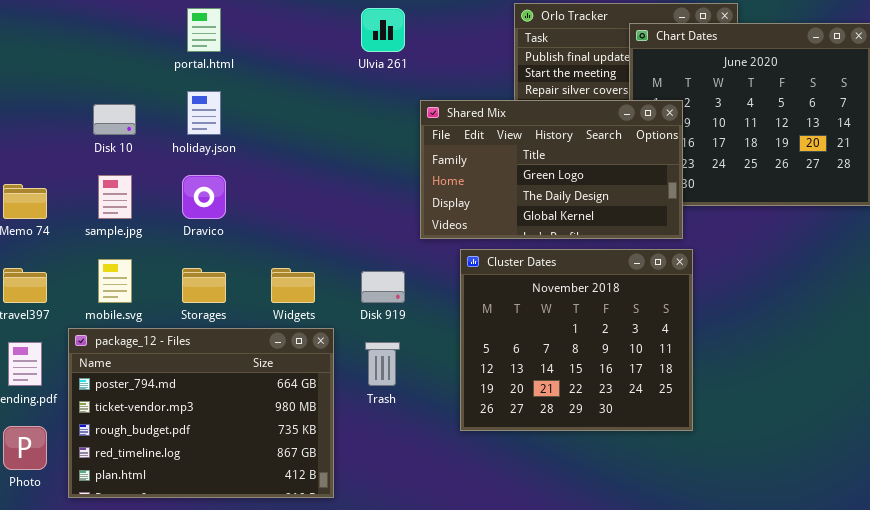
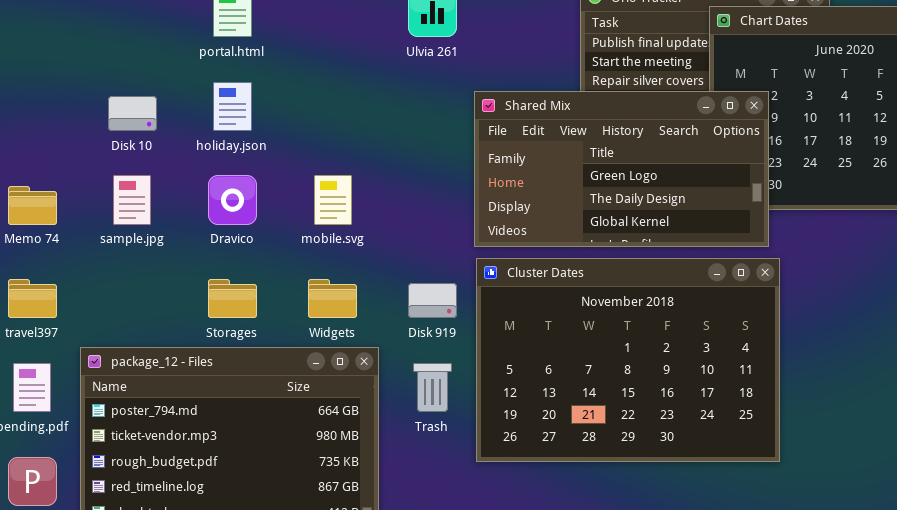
Cluster Dates: [460,249,693,431] -> [476,258,780,462], resized
mobile.svg: [98,259,132,303] -> [314,175,352,225], moved

